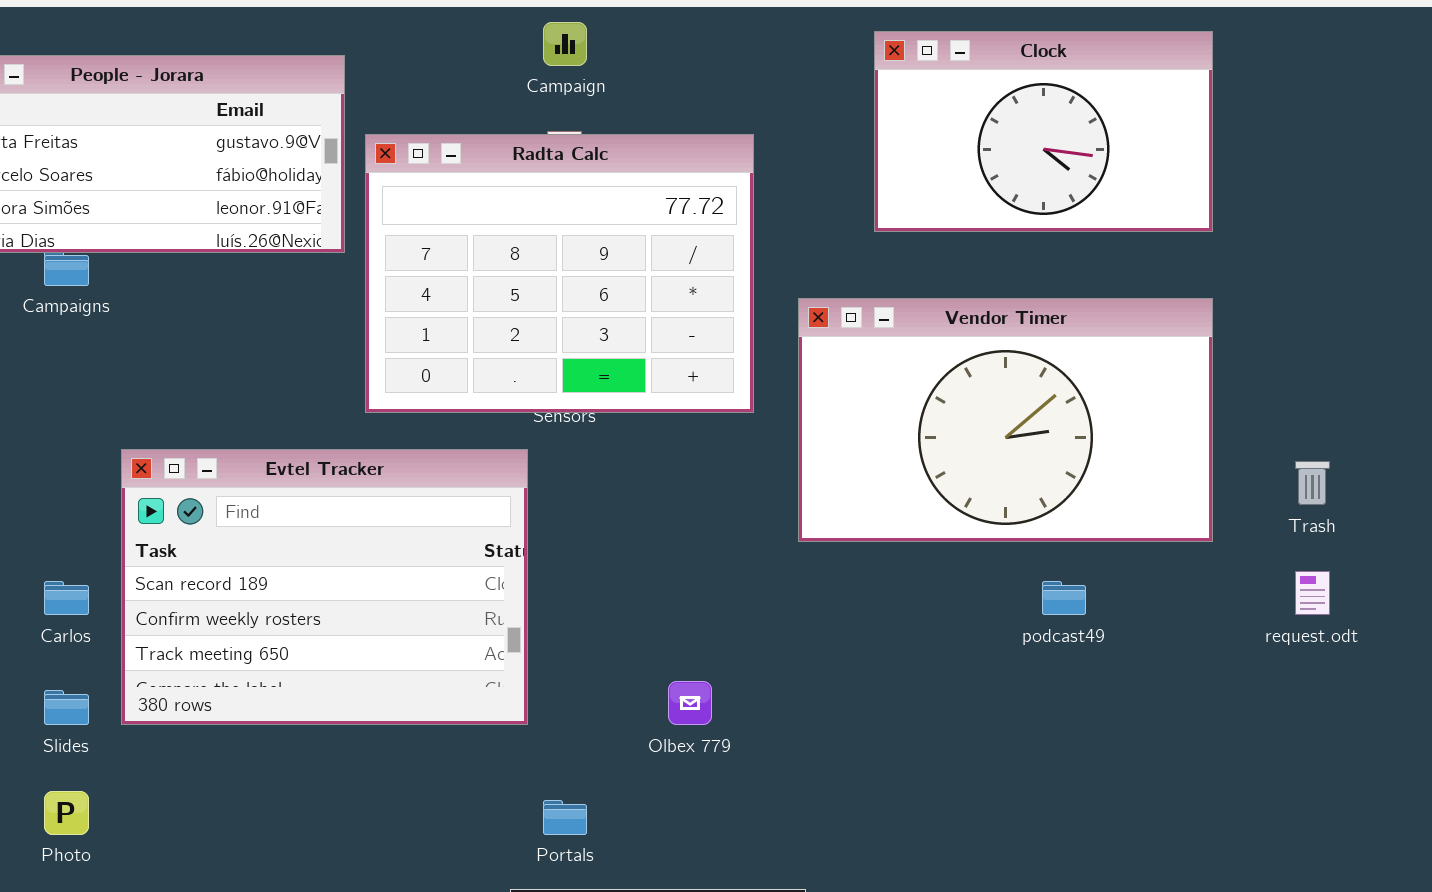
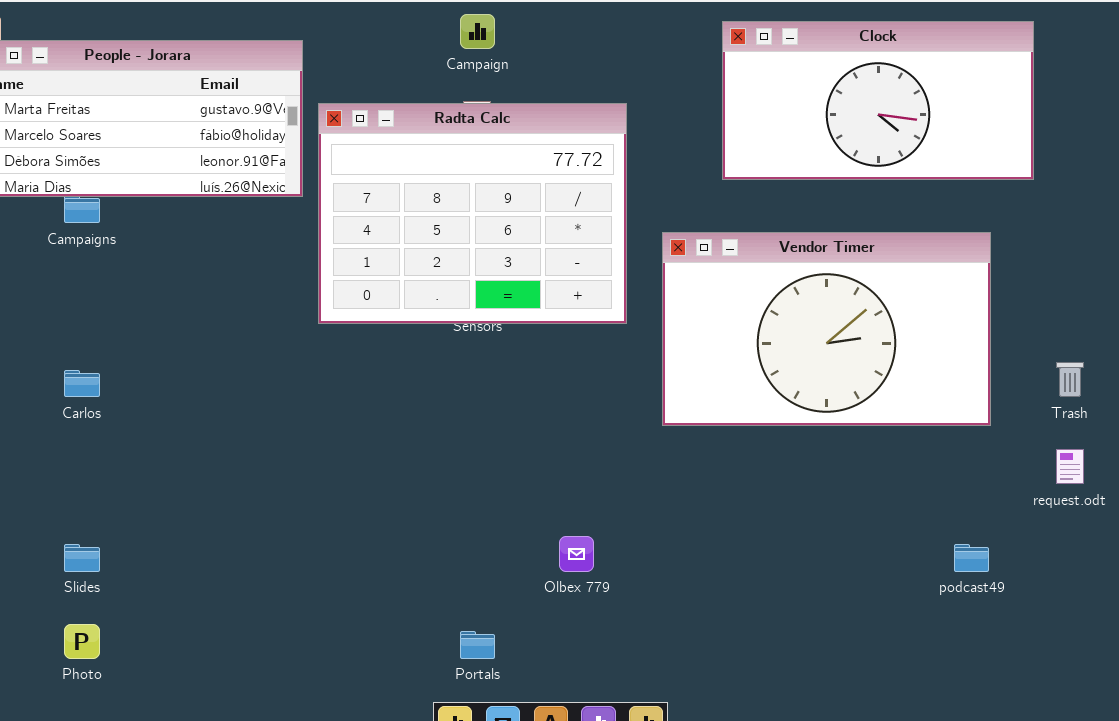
Clock: [874,31,1213,232] -> [722,21,1034,180], resized
Evtel Tracker: [121,449,528,725] -> none, closed
Carlos: [44,581,89,615] -> [64,370,100,397], moved
podcast49: [1042,581,1086,615] -> [954,544,989,572], moved

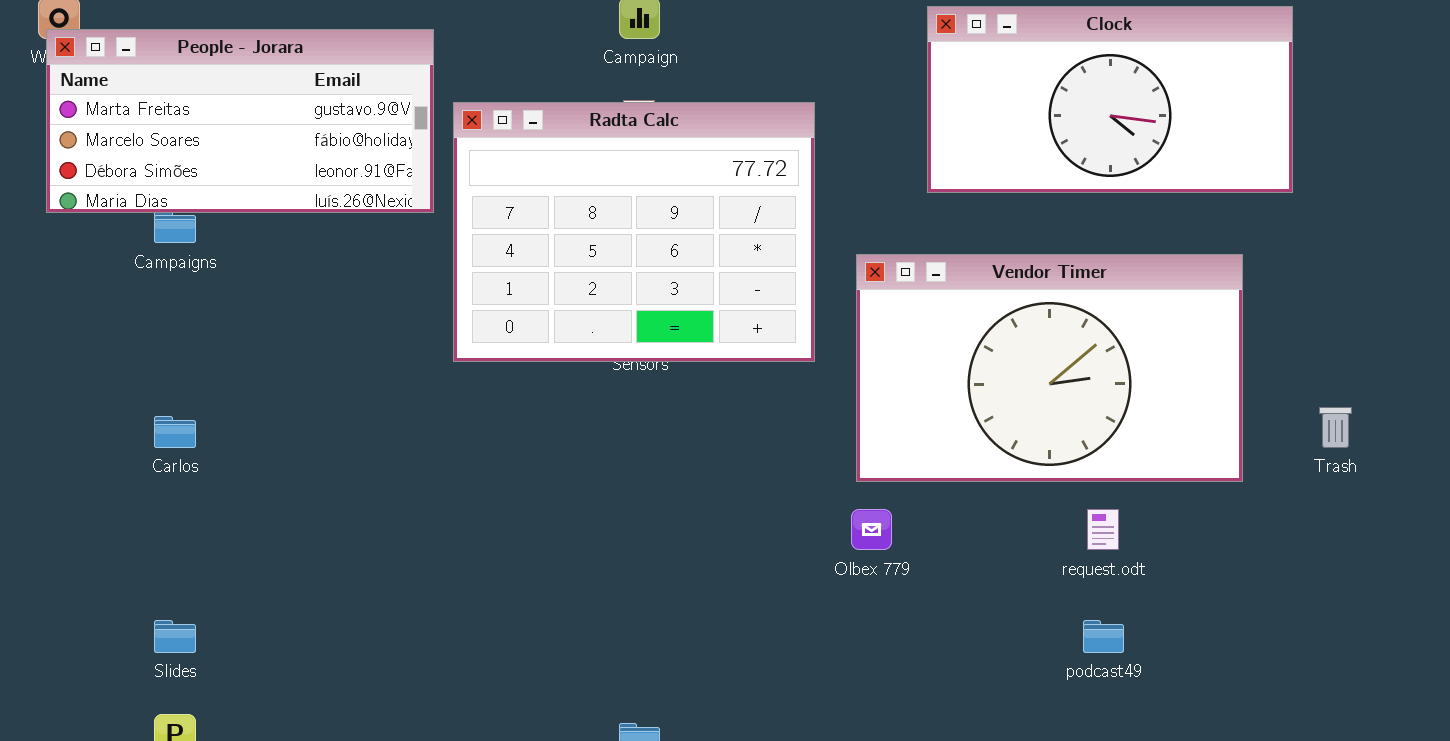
request.odt: [1056,449,1084,484] -> [1087,509,1119,550], moved
Olbex 779: [559,536,594,572] -> [851,509,892,550], moved
podcast49: [954,544,989,572] -> [1083,620,1124,653], moved

